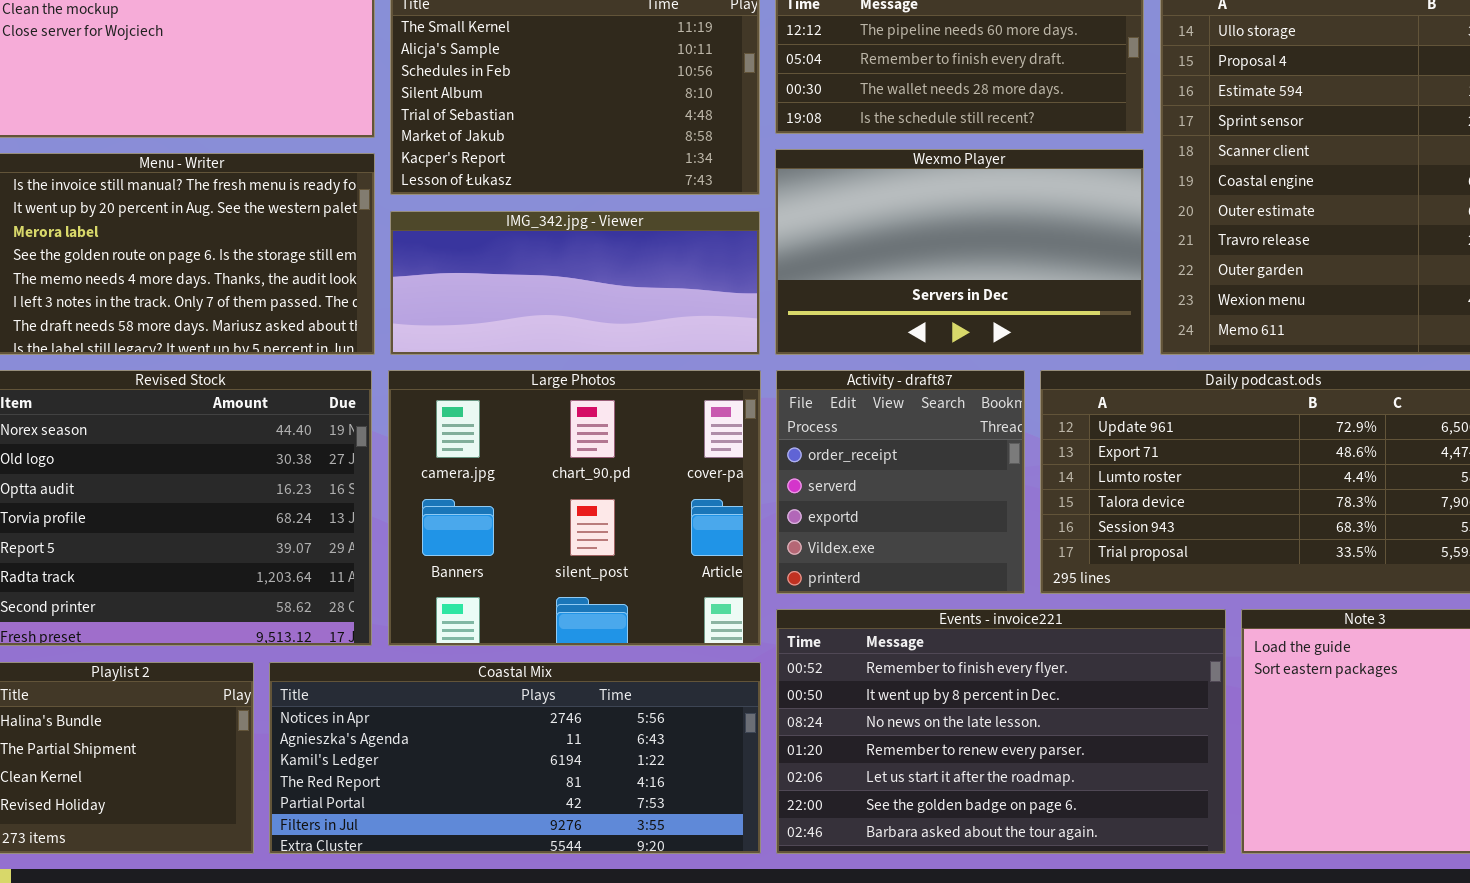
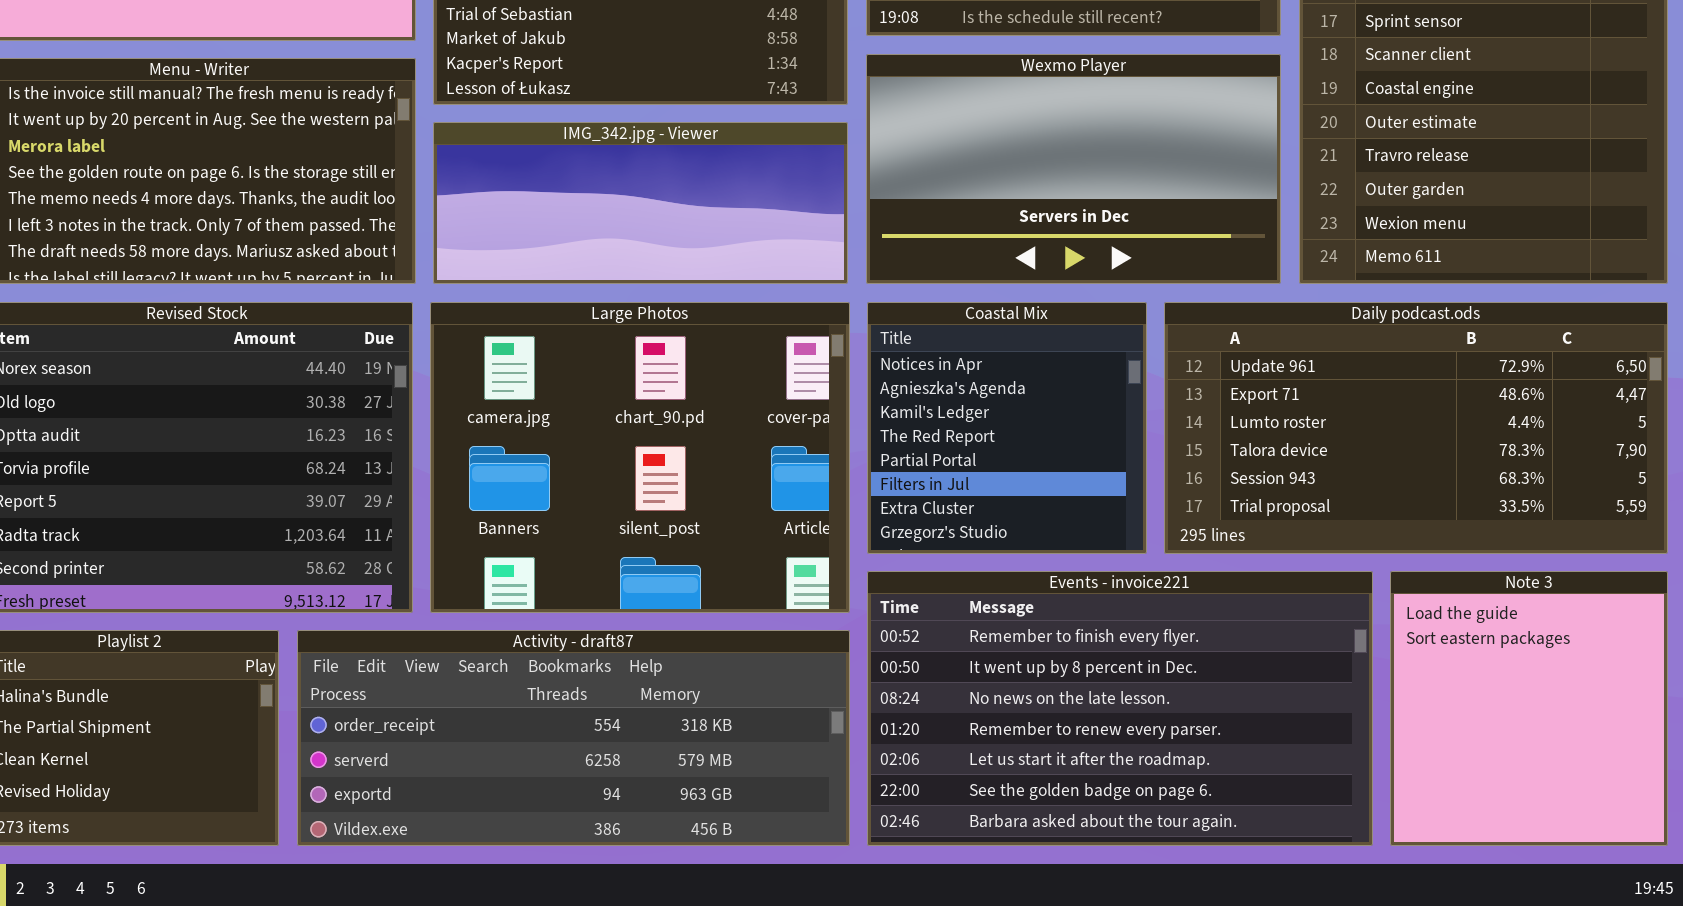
Activity - draft87: [776,370,1025,594] -> [297,630,850,846], moved, resized
Coastal Mix: [269,662,761,854] -> [867,302,1147,554], moved, resized

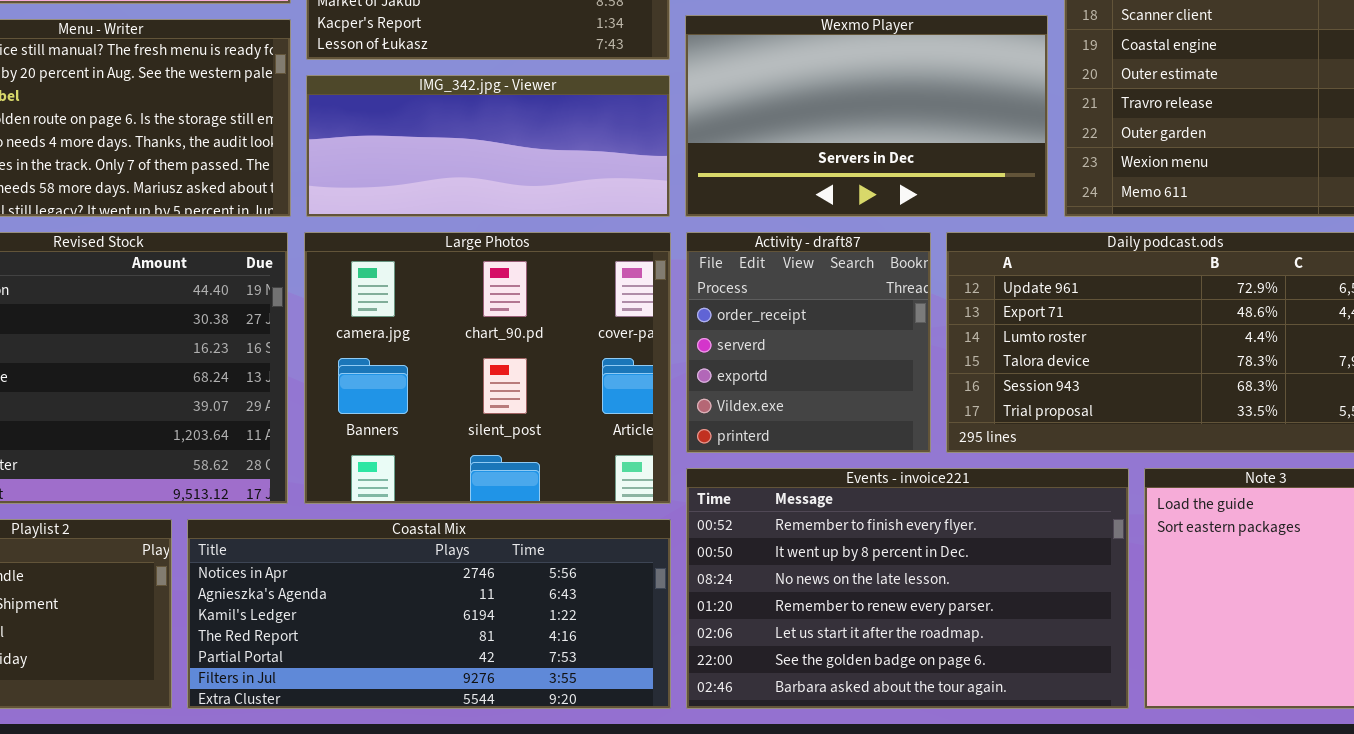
Coastal Mix: [867,302,1147,554] -> [187,519,671,709], moved, resized
Activity - draft87: [297,630,850,846] -> [686,232,931,453], moved, resized

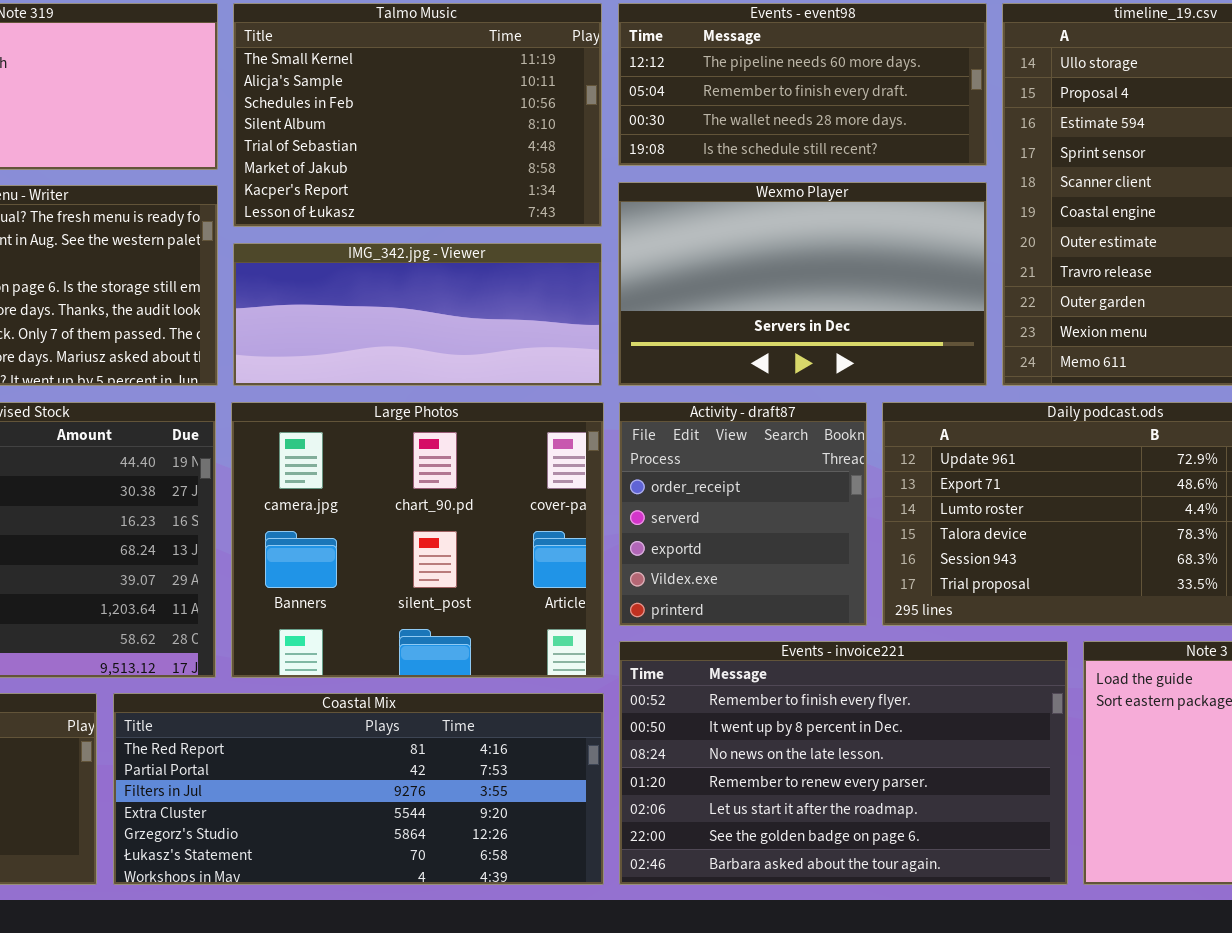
Coastal Mix: [187,519,671,709] -> [113,693,604,885], scrolled down 3 rows

